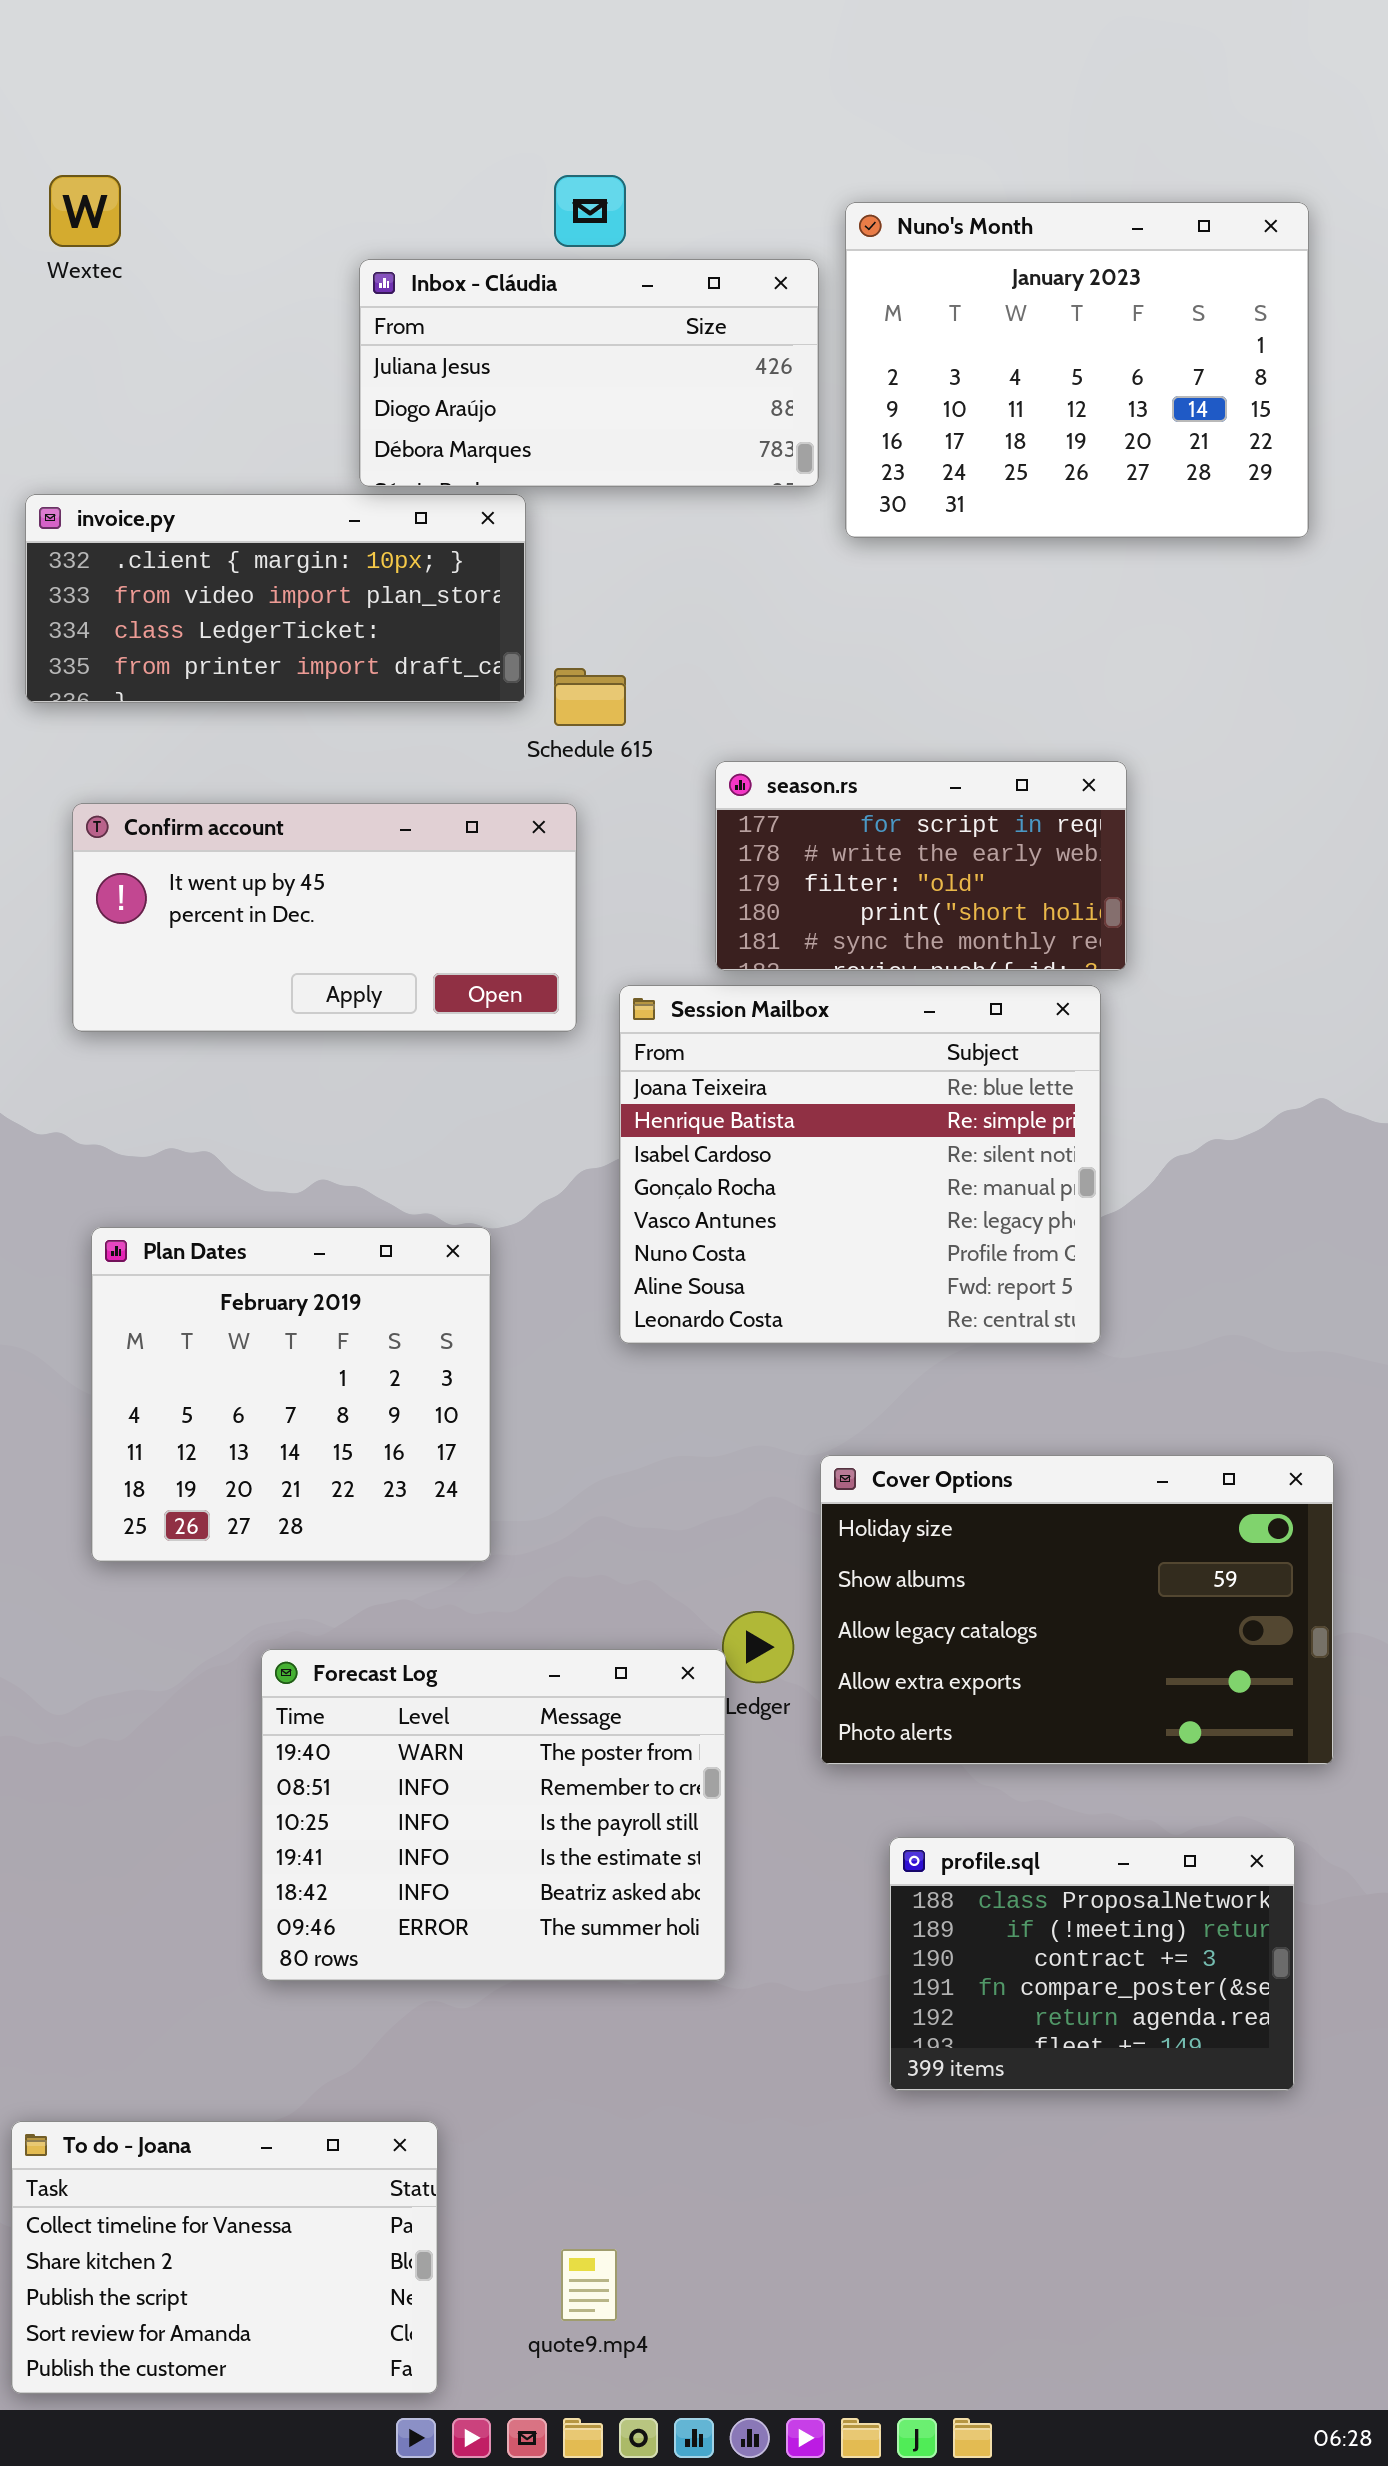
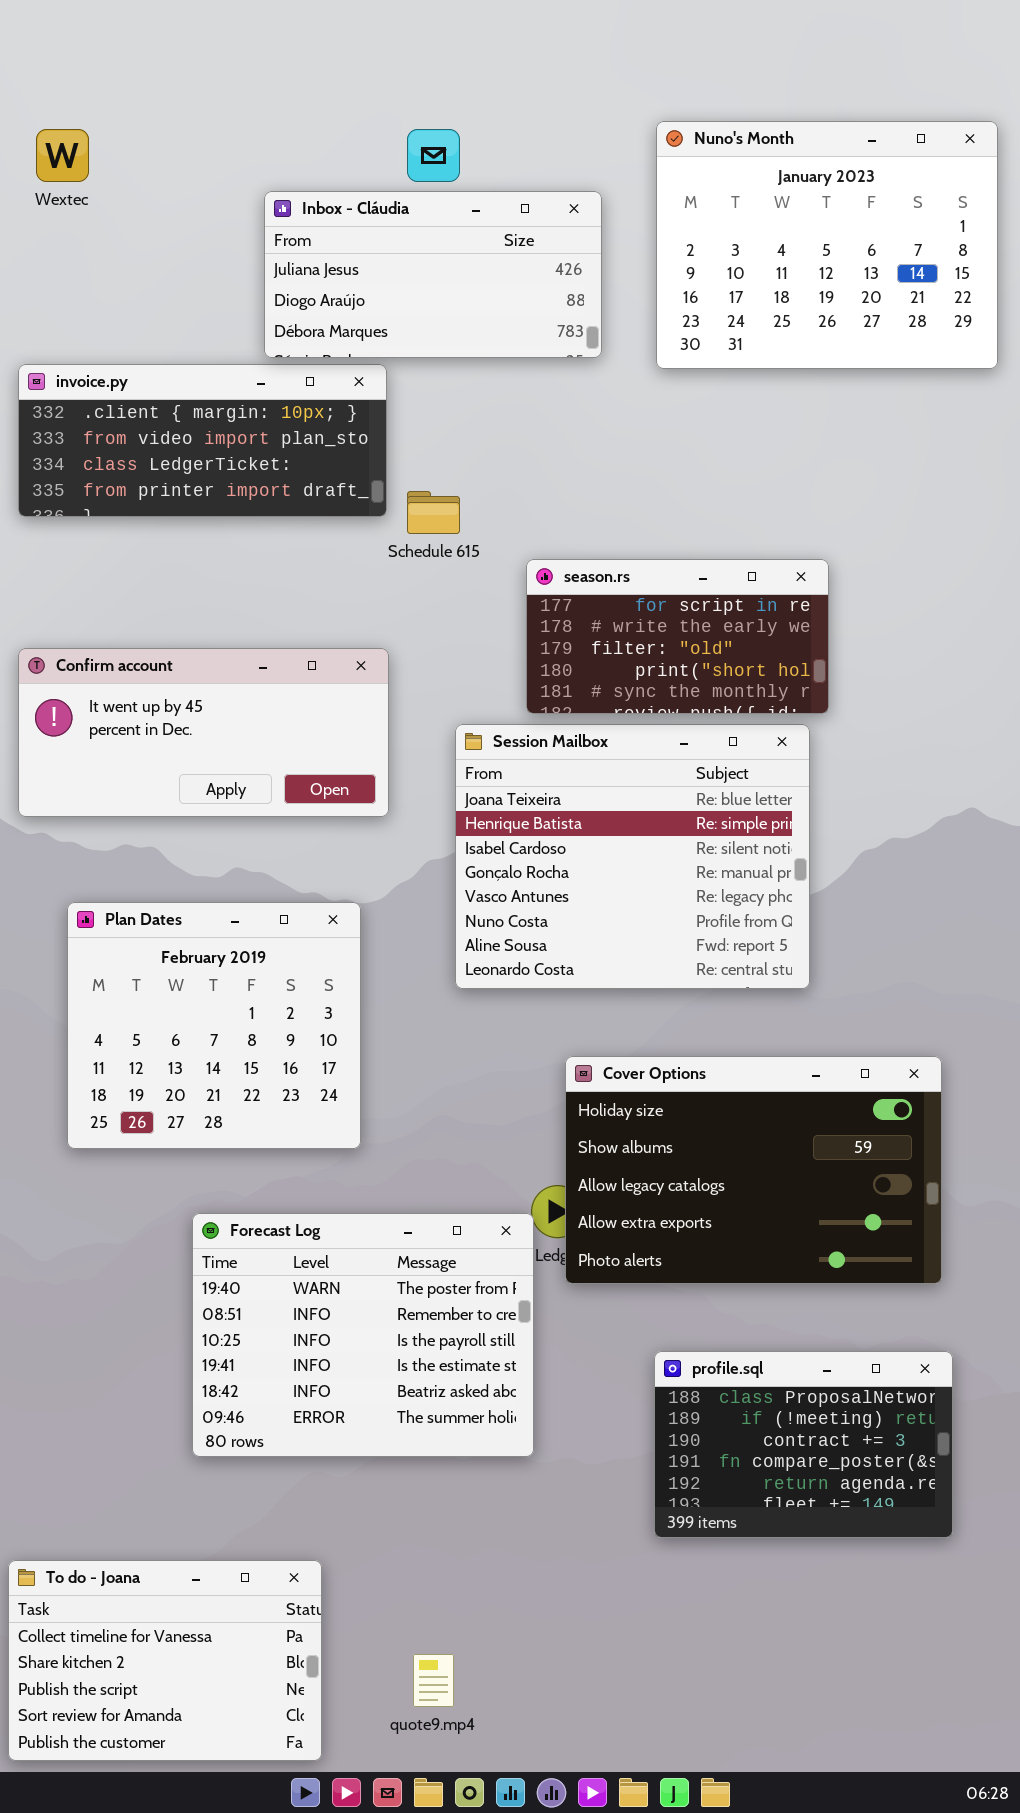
Nuno's Month: [845,202,1309,538] -> [656,121,998,369], moved
Confirm account: [72,803,577,1032] -> [18,648,389,817], moved
Cover Options: [820,1455,1334,1765] -> [565,1056,942,1284], moved

